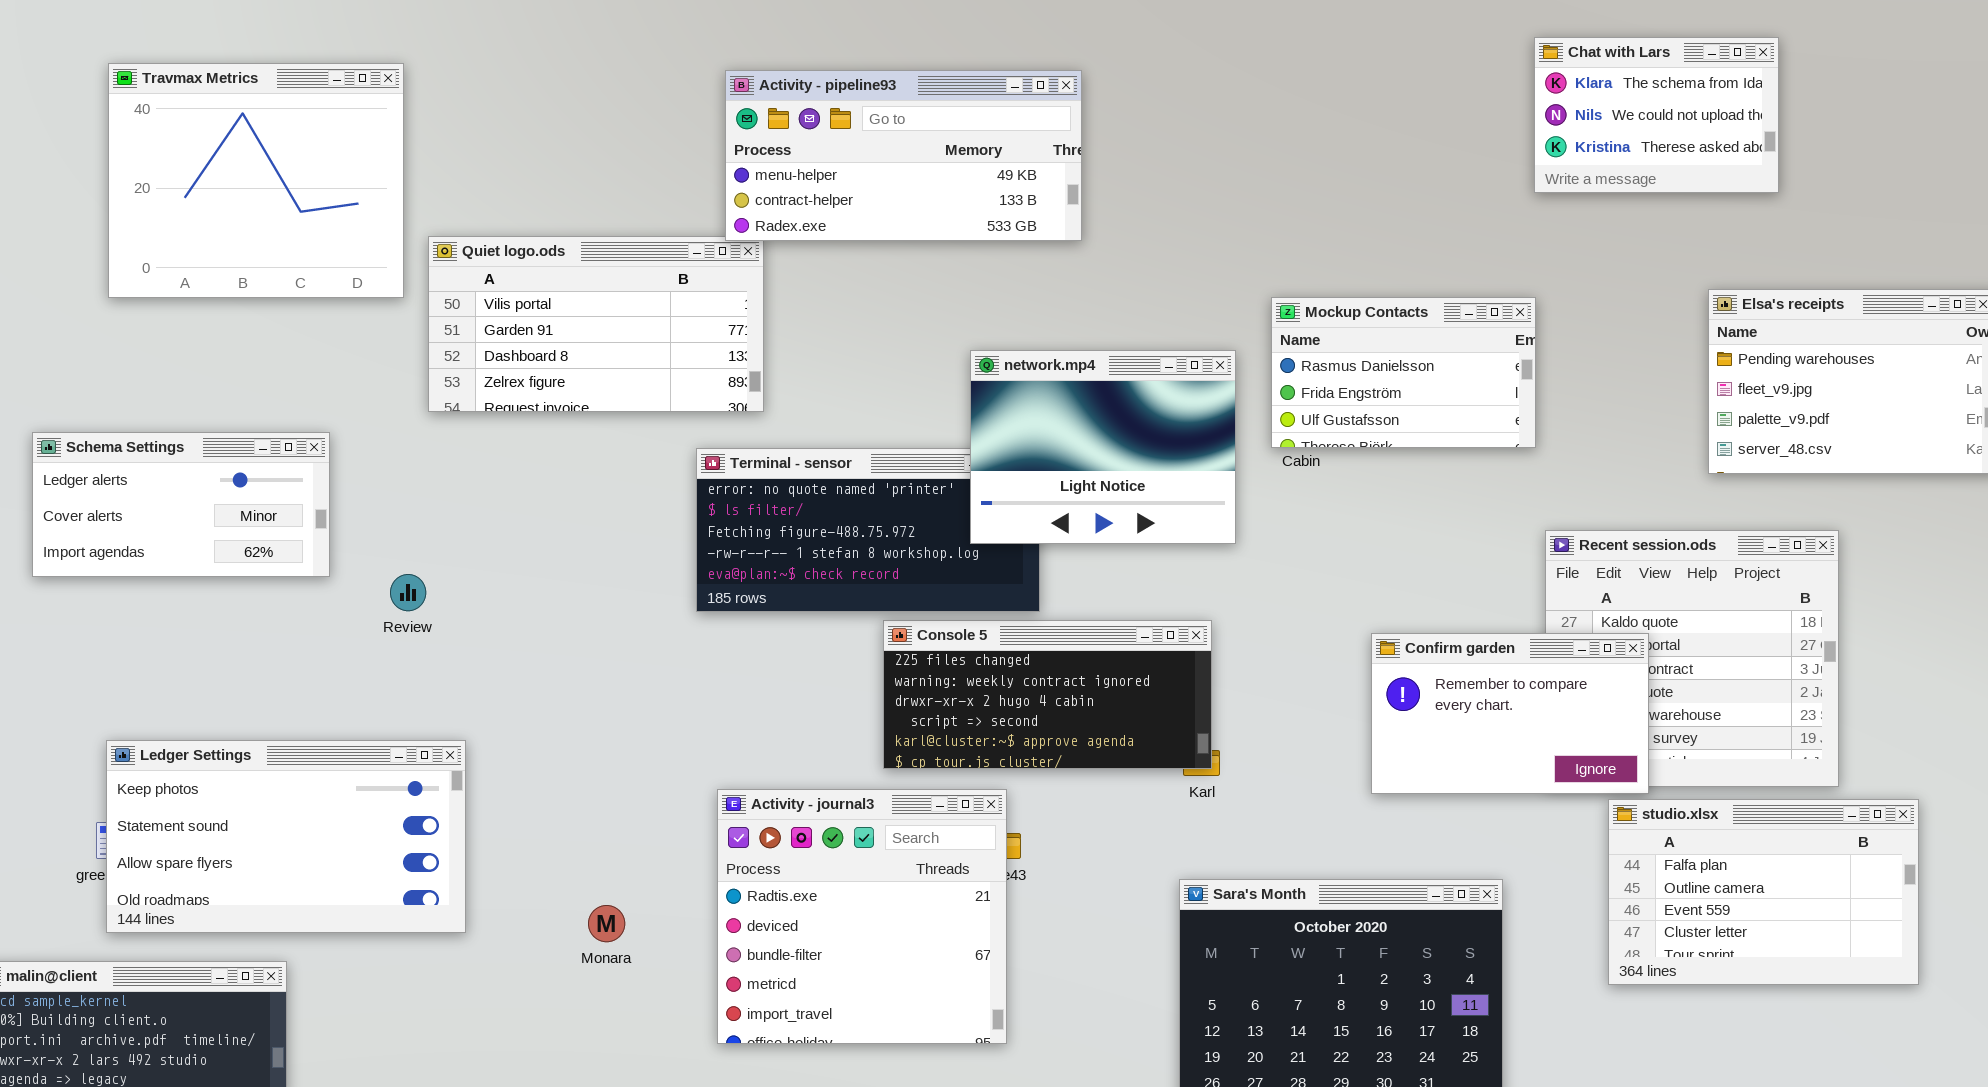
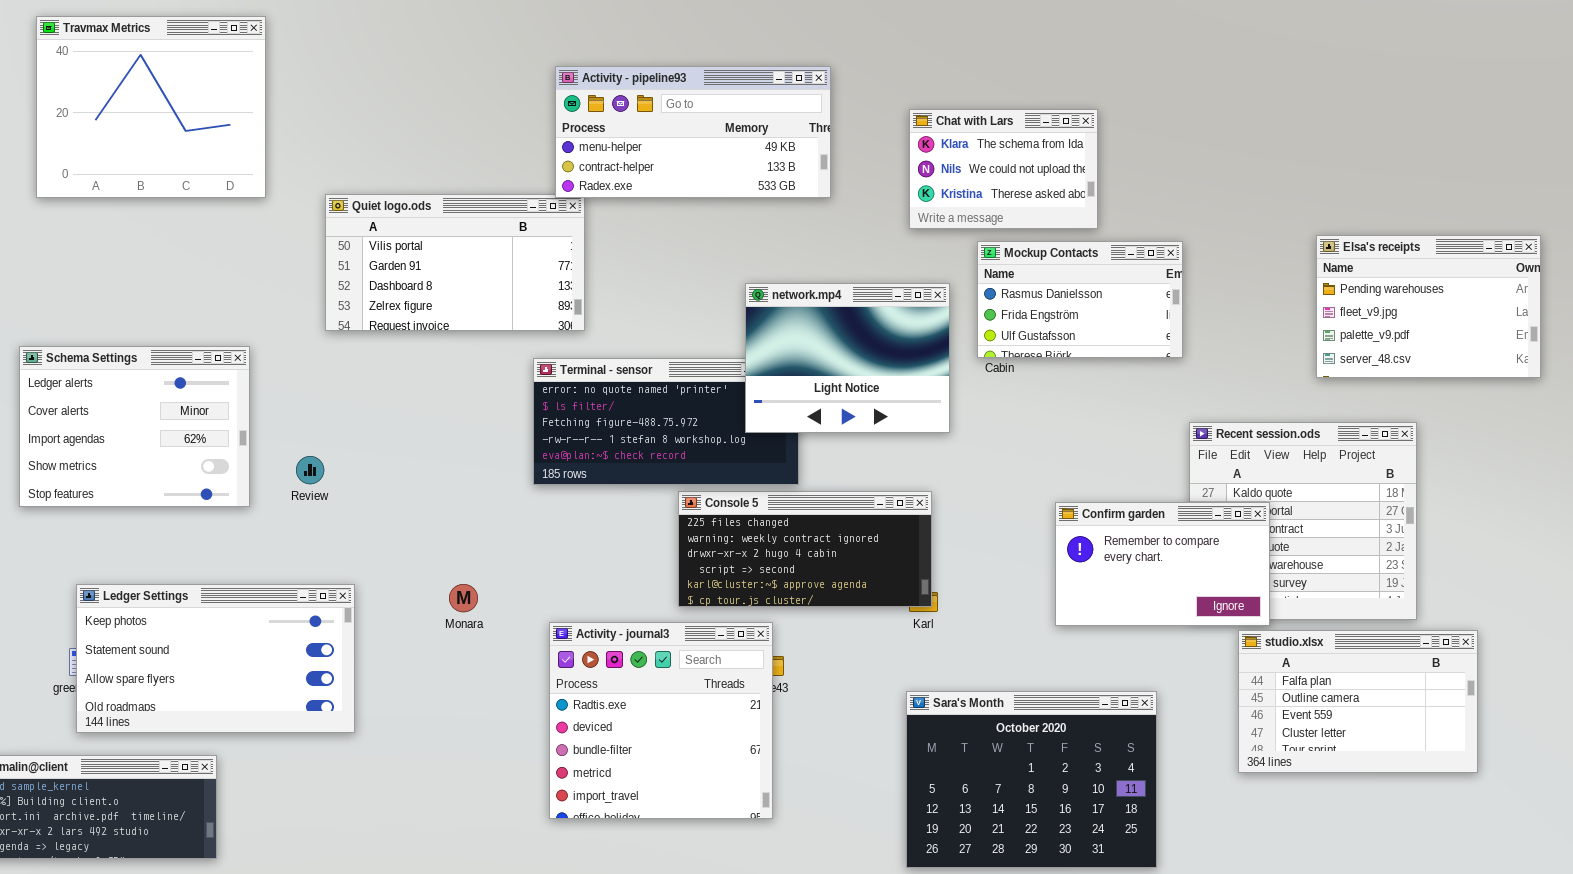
Chat with Lars: [1534,37,1779,193] -> [909,109,1098,229], moved
Travmax Metrics: [108,63,404,298] -> [36,16,266,198], moved
Schema Settings: [32,432,330,577] -> [19,346,250,507], resized
Monara: [588,905,625,942] -> [449,584,478,612], moved

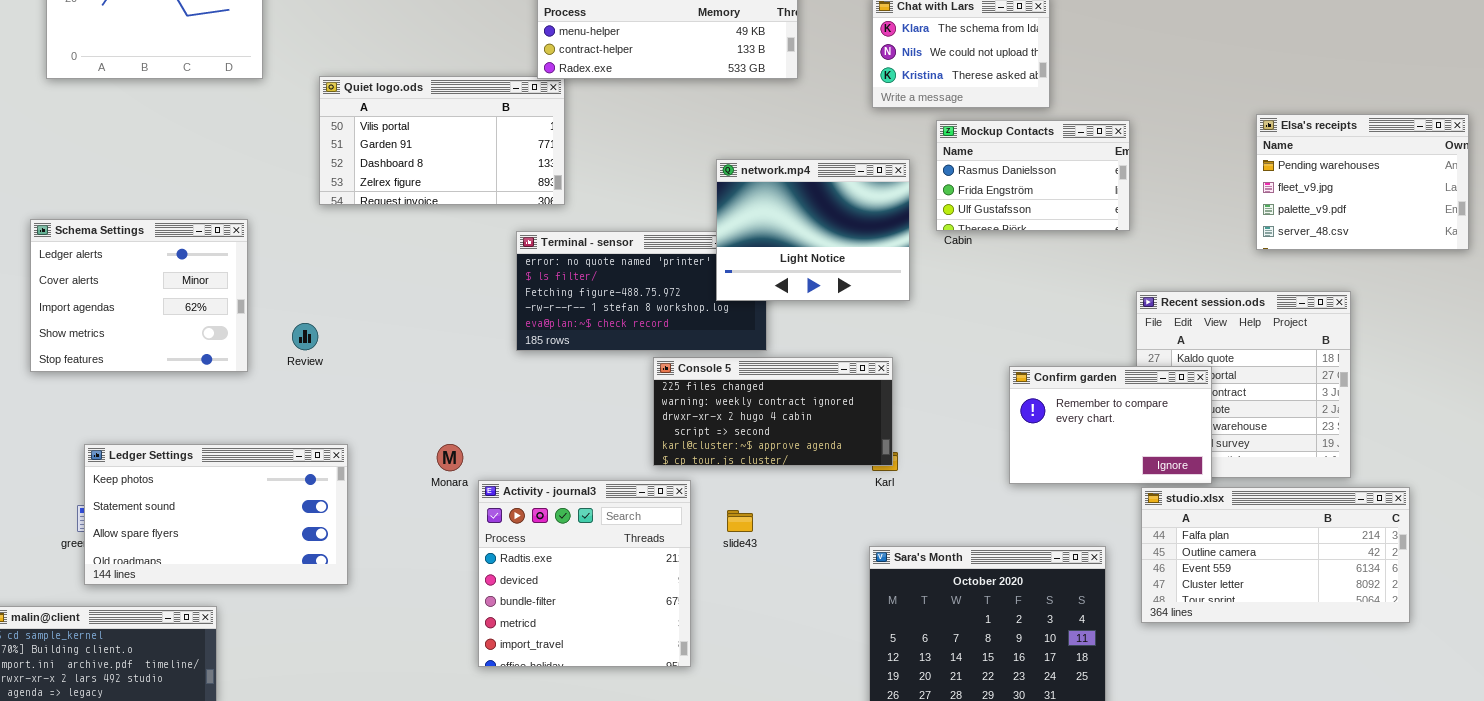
Activity - journal3: [549,622,773,819] -> [478,480,691,667], moved
studio.xlsx: [1238,630,1478,773] -> [1141,487,1410,623], resized

